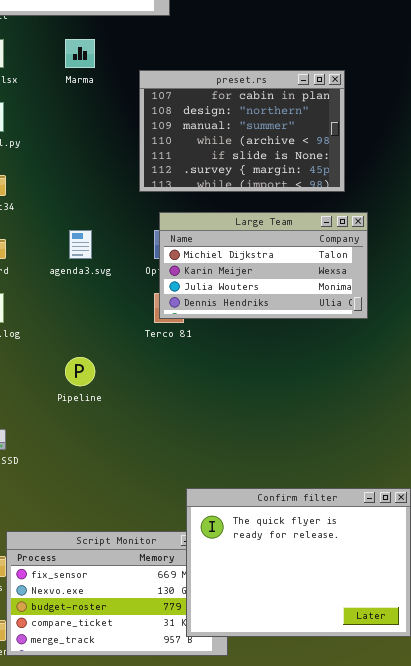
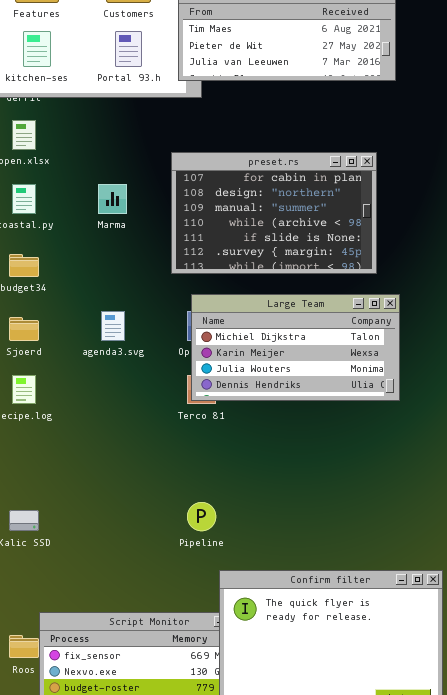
Marma: [65,39,95,68] -> [98,184,127,214], moved
Pipeline: [65,357,95,386] -> [187,502,216,531], moved

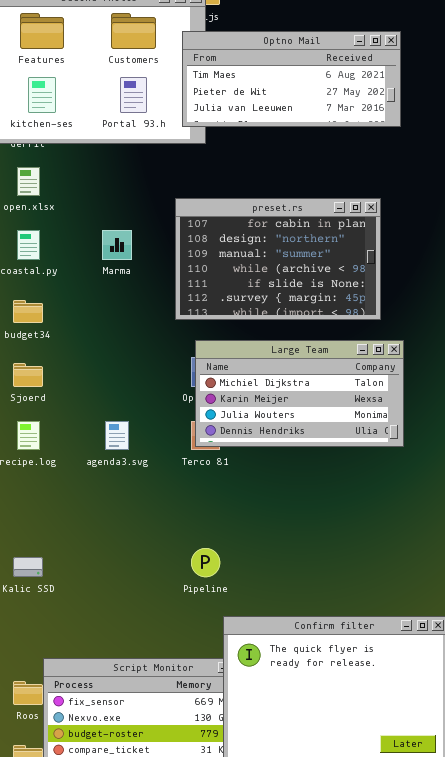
agenda3.svg: [101,311,125,341] -> [105,421,129,450], moved

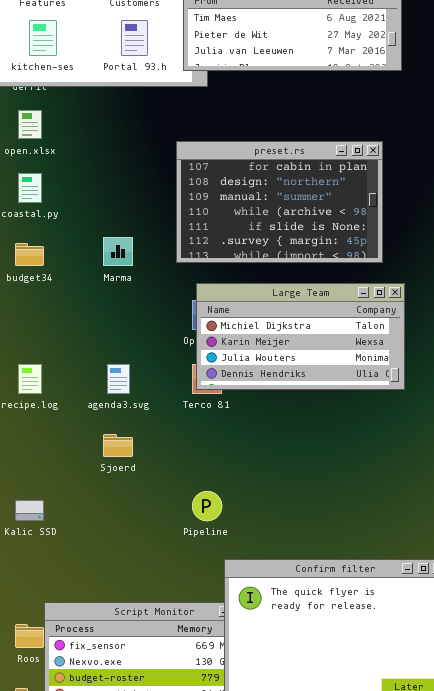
Marma: [102,230,132,260] -> [103,237,133,266], moved
Sjoerd: [13,363,43,387] -> [103,434,133,457], moved

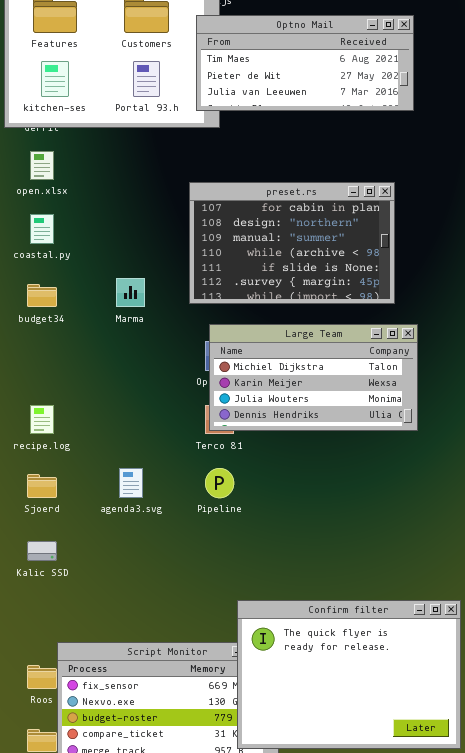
agenda3.svg: [107,364,130,394] -> [119,468,143,498], moved
Sjoerd: [103,434,133,457] -> [27,474,57,498], moved
Pipeline: [192,491,222,521] -> [205,468,234,498], moved

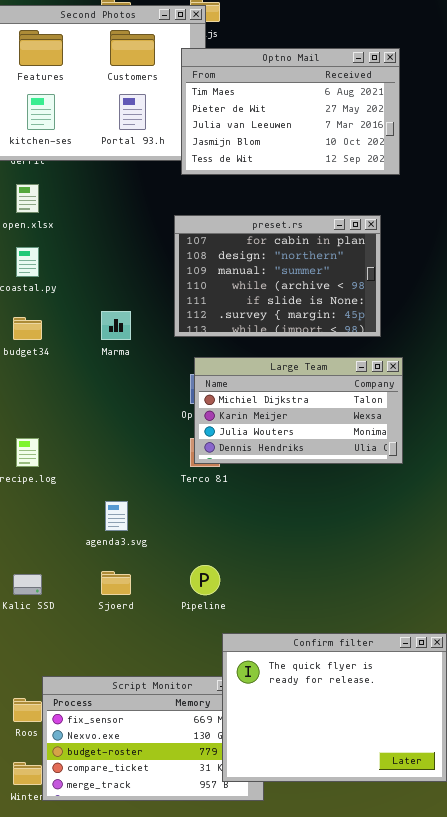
Optno Mail: [196,15,414,111] -> [181,48,400,175], resized
Pipeline: [205,468,234,498] -> [190,565,220,595], moved
Sjoerd: [27,474,57,498] -> [101,571,131,595], moved

